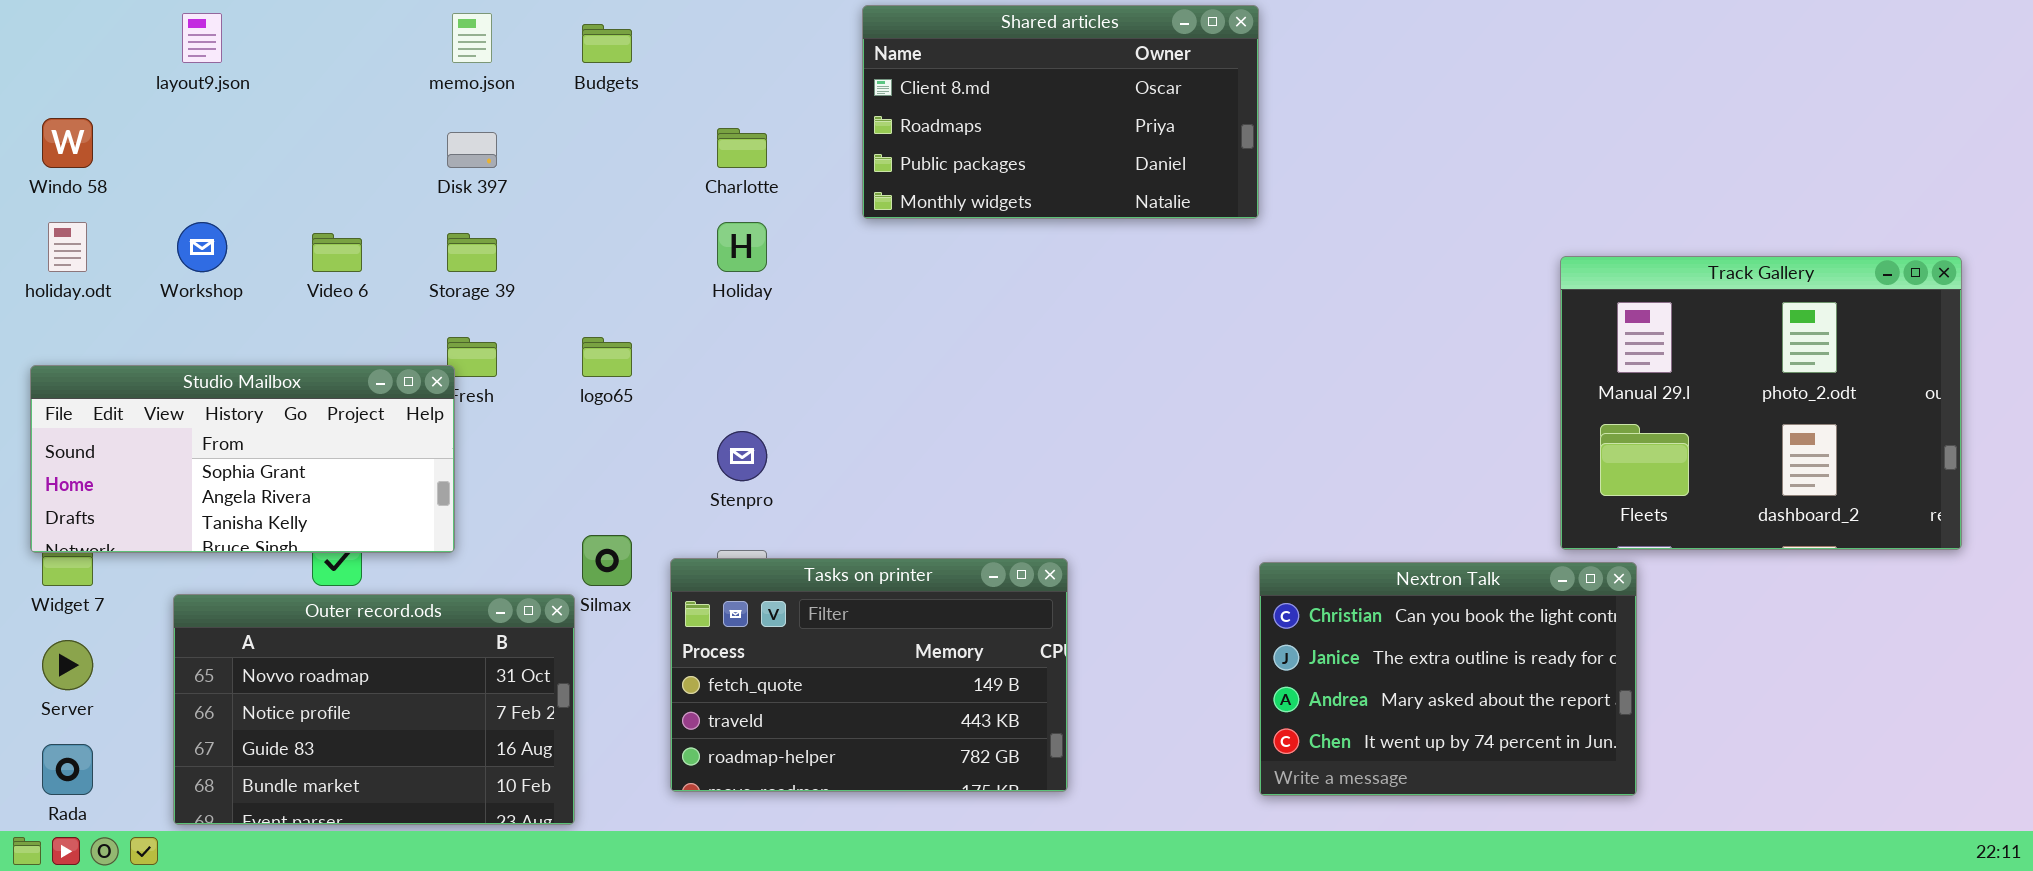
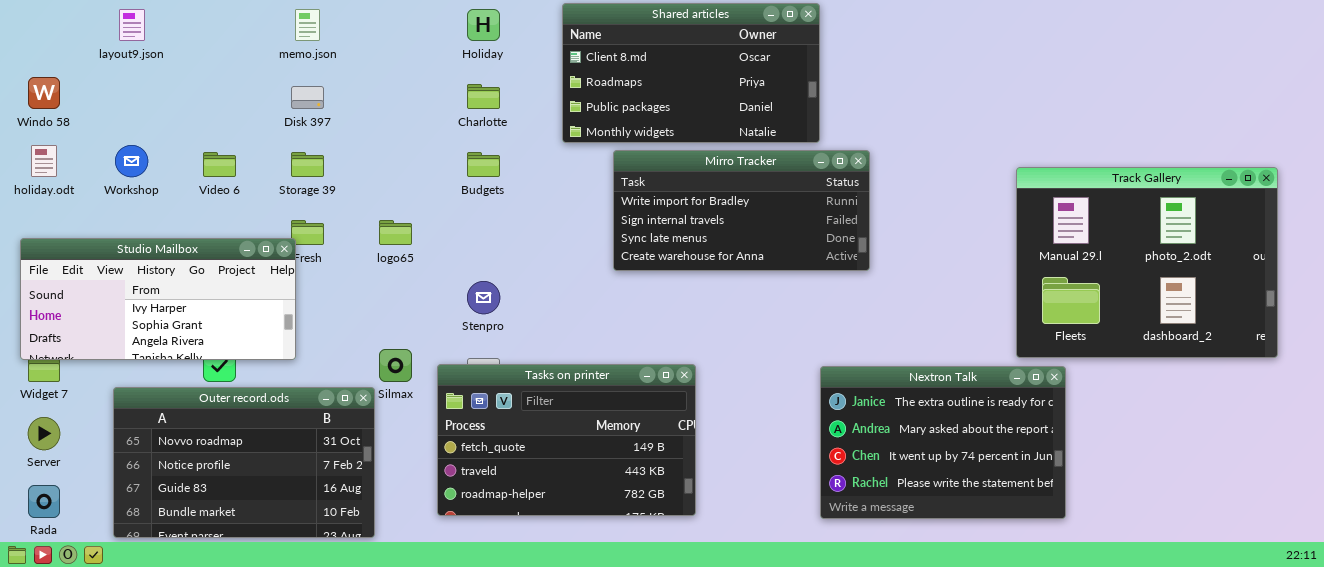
Budgets: [582,24,632,63] -> [467,152,500,177], moved
Holiday: [717,222,767,272] -> [467,9,500,41], moved
Mirro Tracker: none -> [613,150,870,271], opened
Studio Mailbox: [30,365,455,553] -> [20,238,296,360], scrolled up 1 row
Nextron Talk: [1259,562,1637,796] -> [820,366,1066,519], scrolled down 1 row

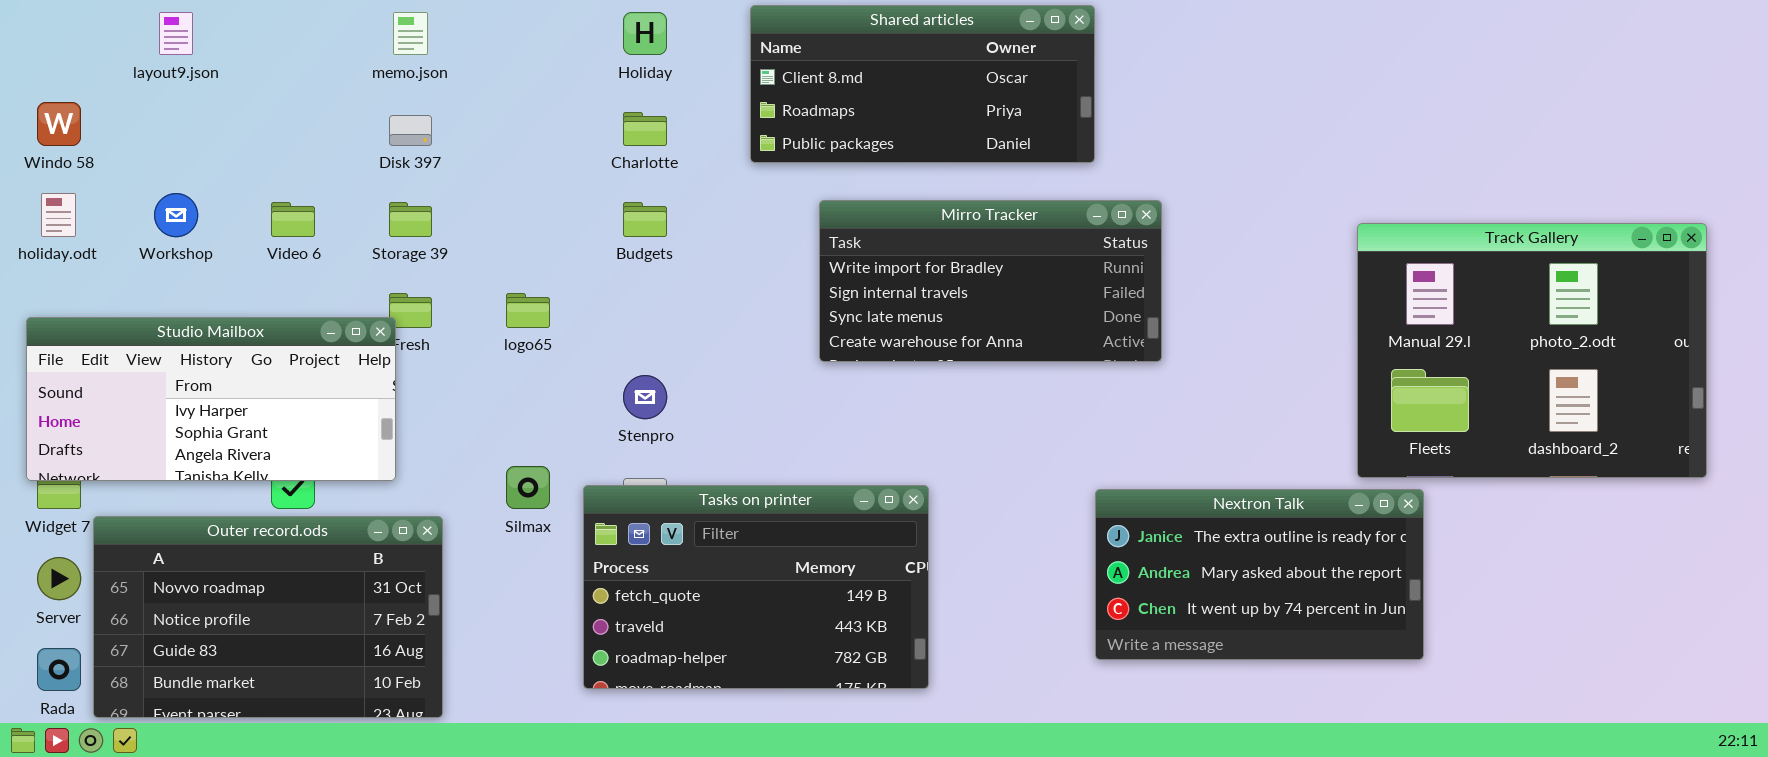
Shared articles: [562,3,820,143] -> [750,5,1095,163], resized
Nextron Talk: [820,366,1066,519] -> [1095,489,1424,660], resized
Outer record.ods: [113,387,375,538] -> [93,516,443,718], moved

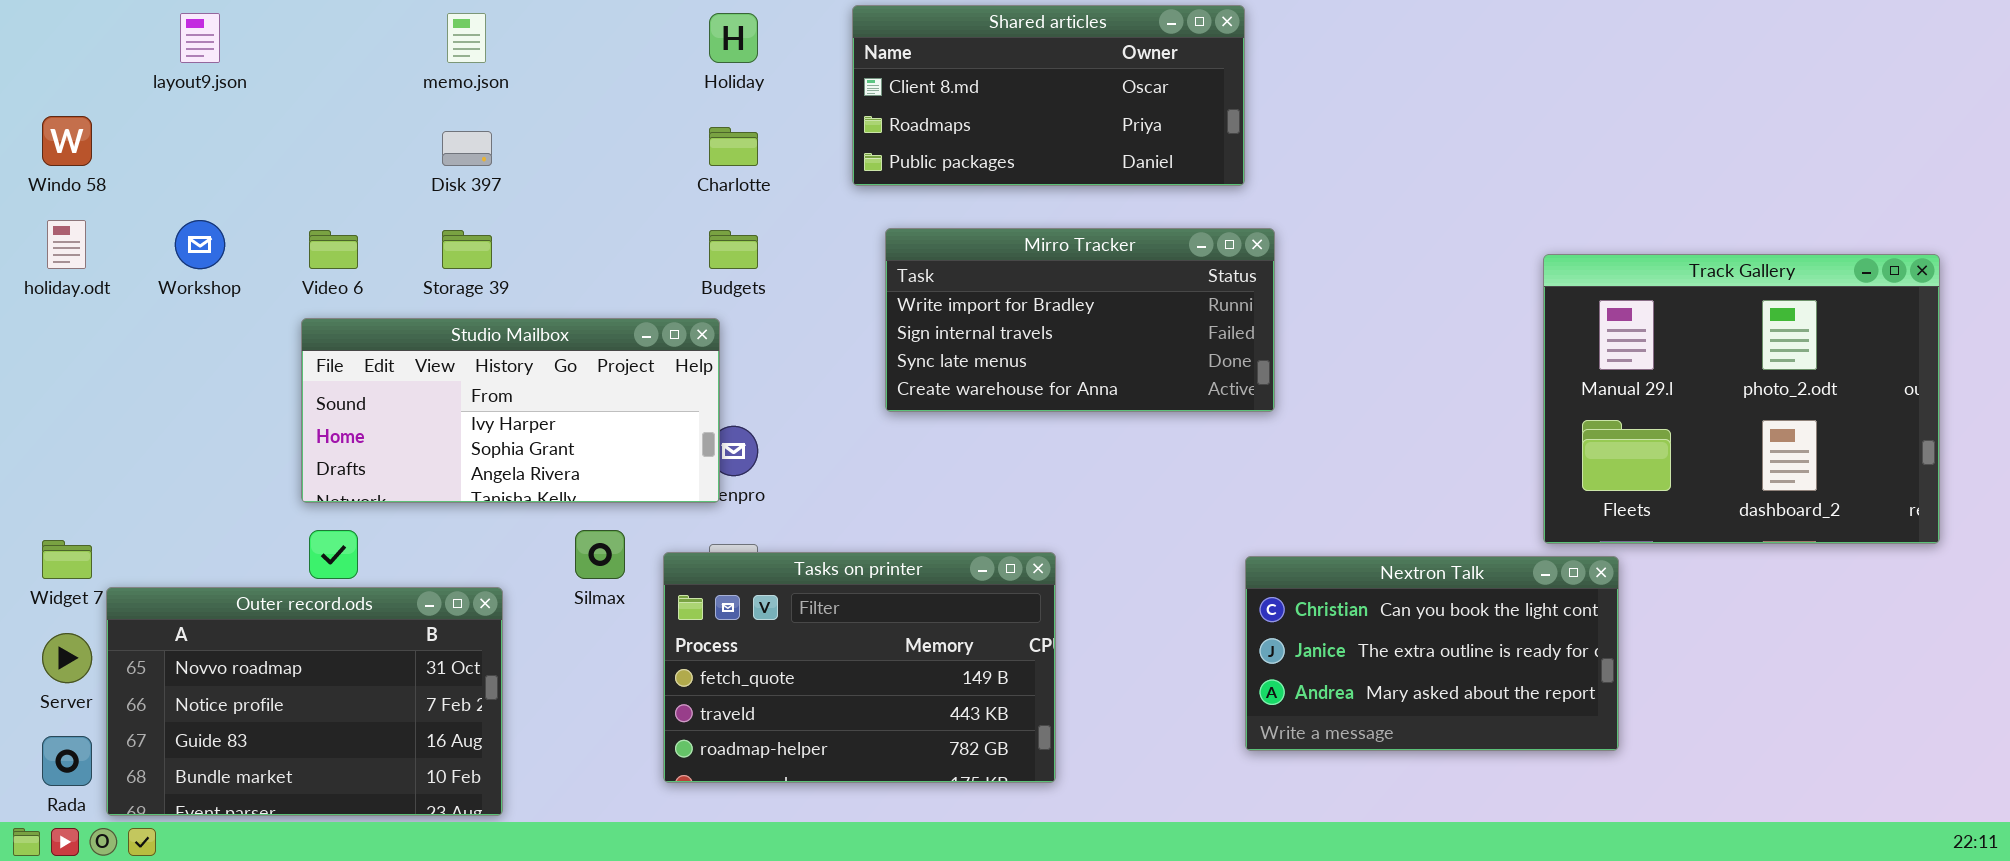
Mirro Tracker: [819,200,1162,362] -> [885,228,1275,412], moved
Studio Mailbox: [26,317,396,481] -> [301,318,720,503], moved
Nextron Talk: [1095,489,1424,660] -> [1245,556,1619,751], scrolled up 1 row

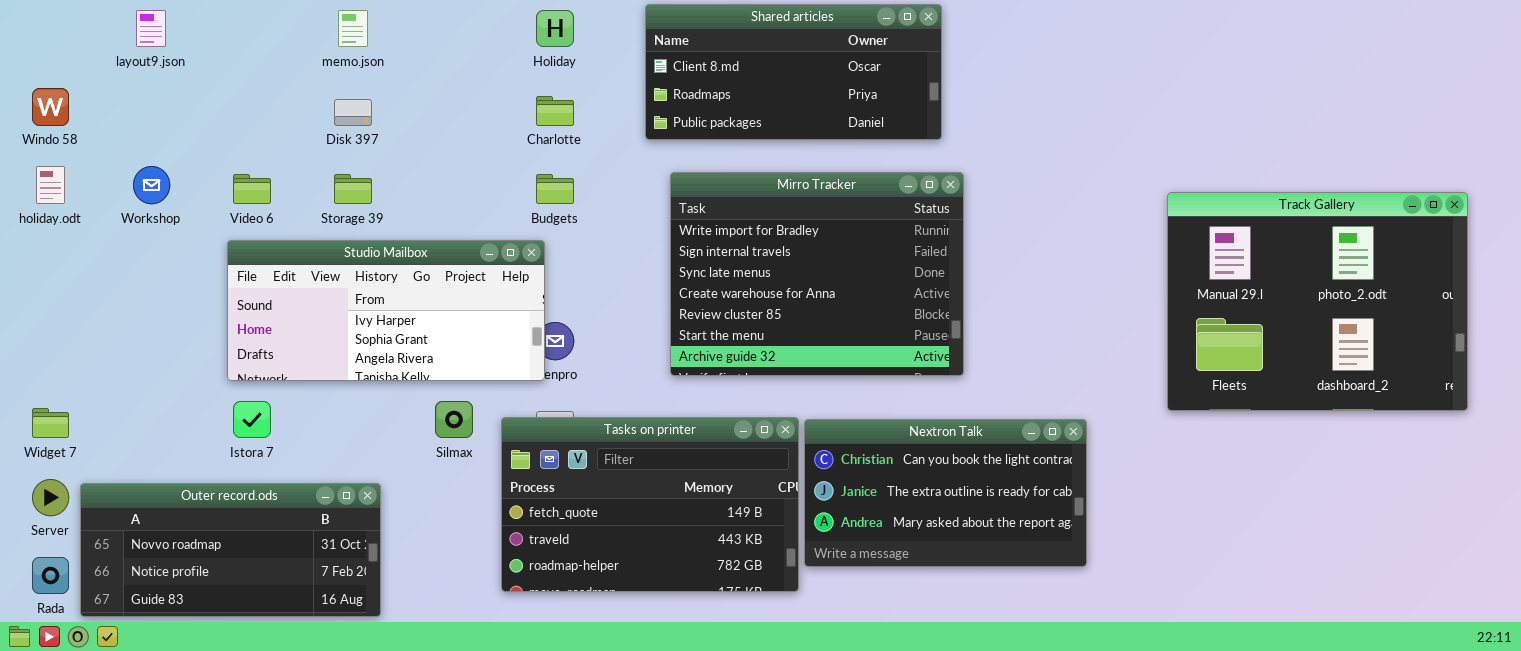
Mirro Tracker: [885,228,1275,412] -> [670,172,964,376], resized
Nextron Talk: [1245,556,1619,751] -> [804,419,1087,567], moved
Outer record.ods: [106,587,503,816] -> [80,483,381,617], resized

